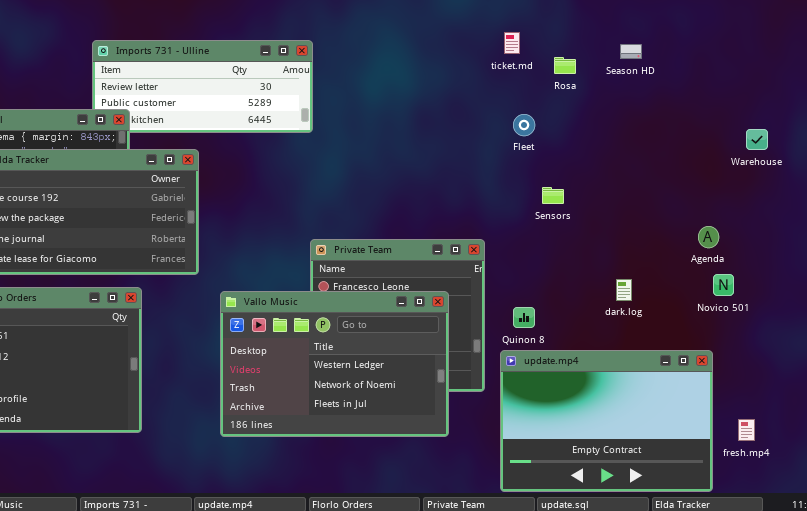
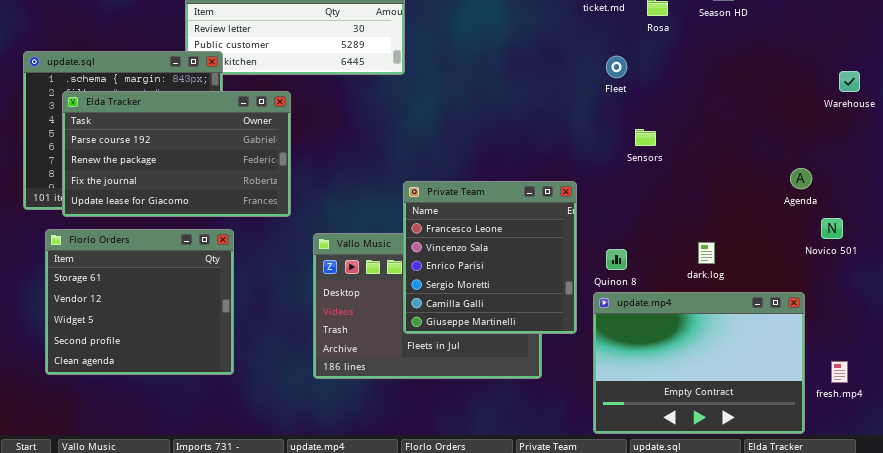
Private Team: [310,239,485,392] -> [403,181,577,334], raised
Novico 501: [713,274,734,296] -> [821,218,843,239], moved
dark.log: [616,279,632,301] -> [698,242,715,264], moved

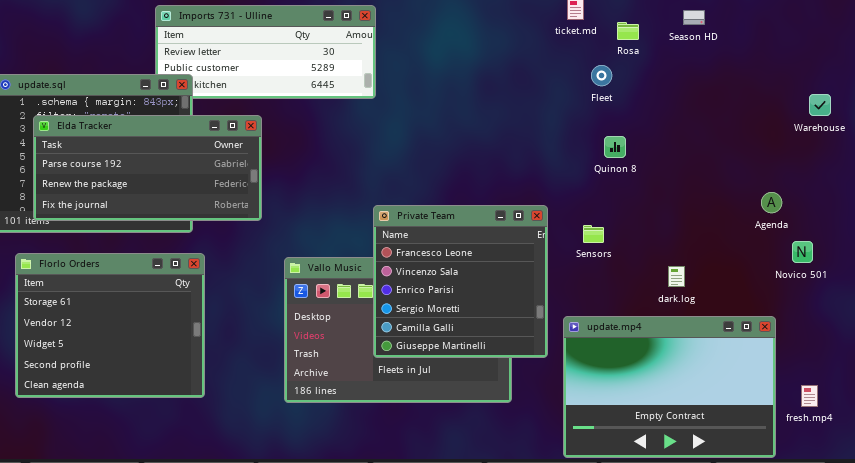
Fleet: [606,56,627,78] -> [591,65,612,86], moved
Elda Tracker: [62,91,291,217] -> [33,115,262,221], resized
Sensors: [635,129,656,146] -> [583,225,604,243], moved
Quinon 8: [606,249,627,270] -> [604,136,626,158], moved

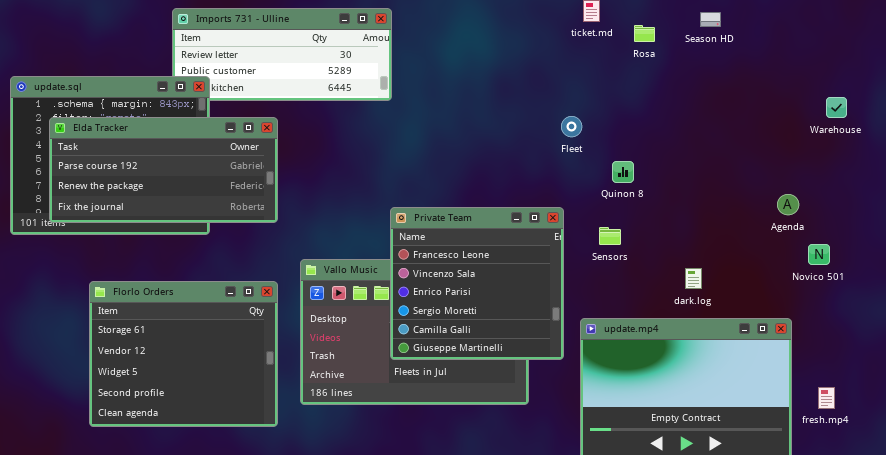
Fleet: [591,65,612,86] -> [561,116,582,137], moved
Quinon 8: [604,136,626,158] -> [612,161,634,183], moved
Florlo Orders: [15,253,205,398] -> [89,281,278,427], moved

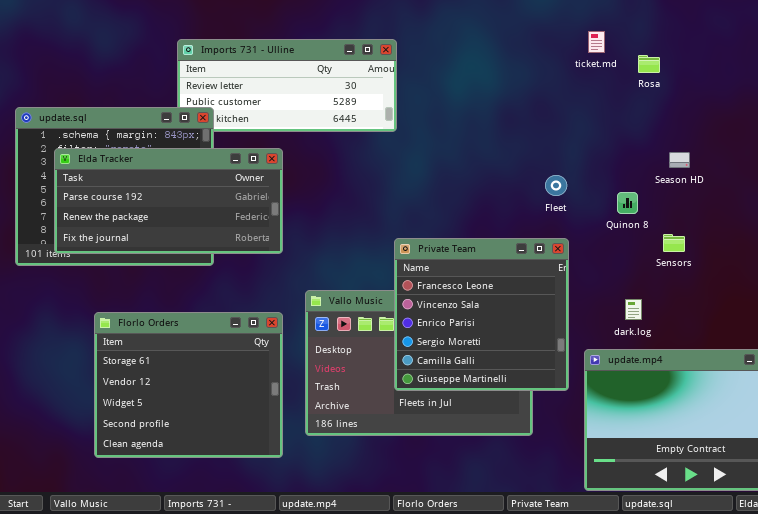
Season HD: [700,12,721,27] -> [669,152,690,168], moved
Fleet: [561,116,582,137] -> [545,175,567,196], moved
Sensors: [599,227,621,245] -> [663,234,685,252], moved
dark.log: [685,268,702,289] -> [625,299,642,320], moved

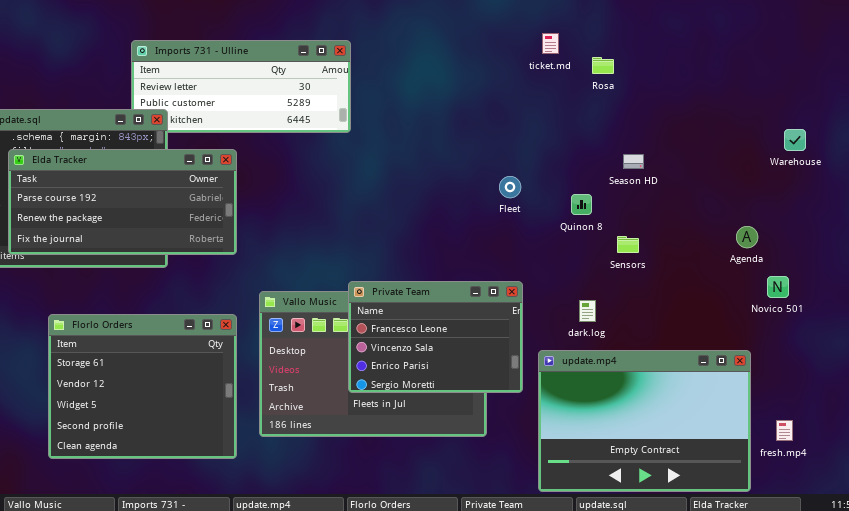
Private Team: [394,238,569,391] -> [348,281,523,393], resized

